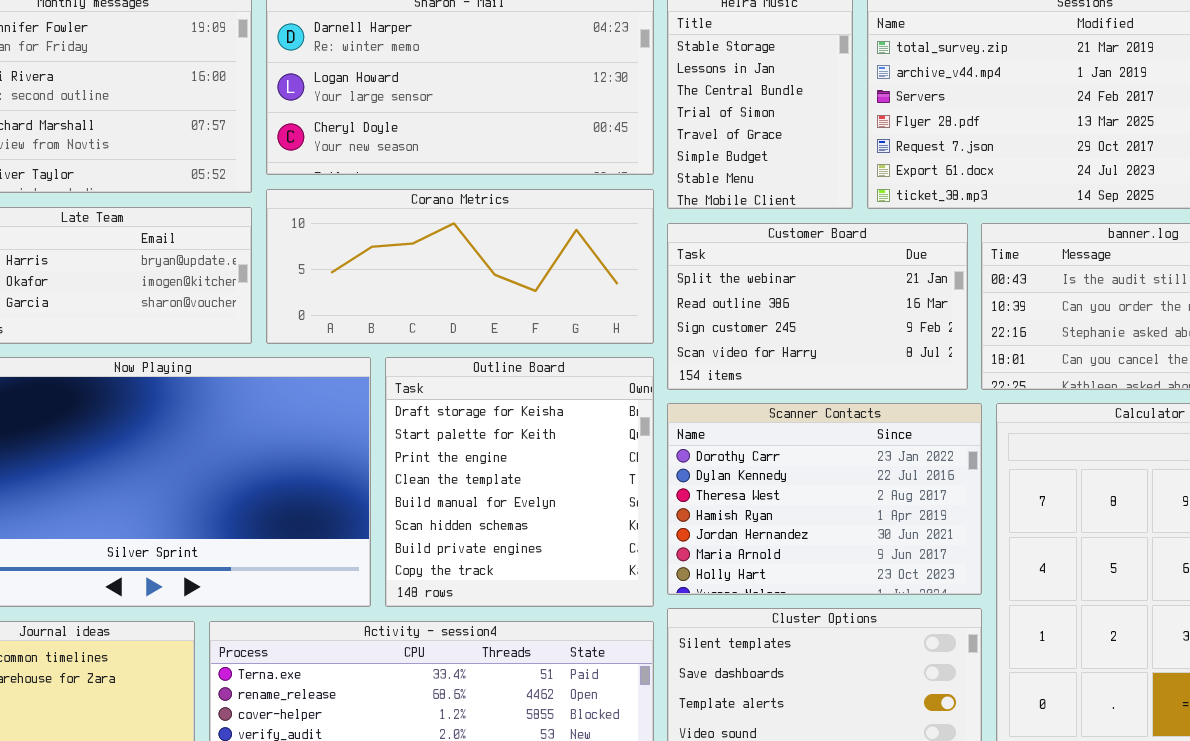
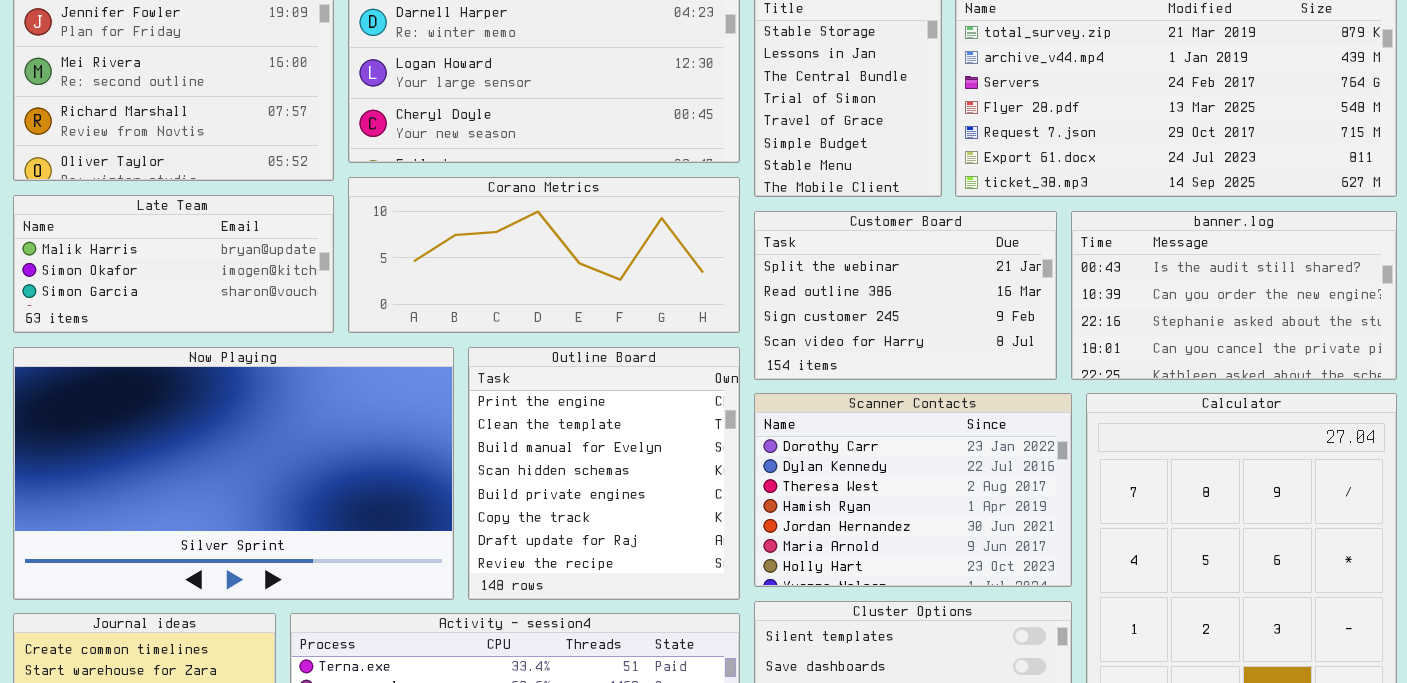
Outline Board: [385,357,654,607] -> [468,347,740,600], scrolled down 2 rows

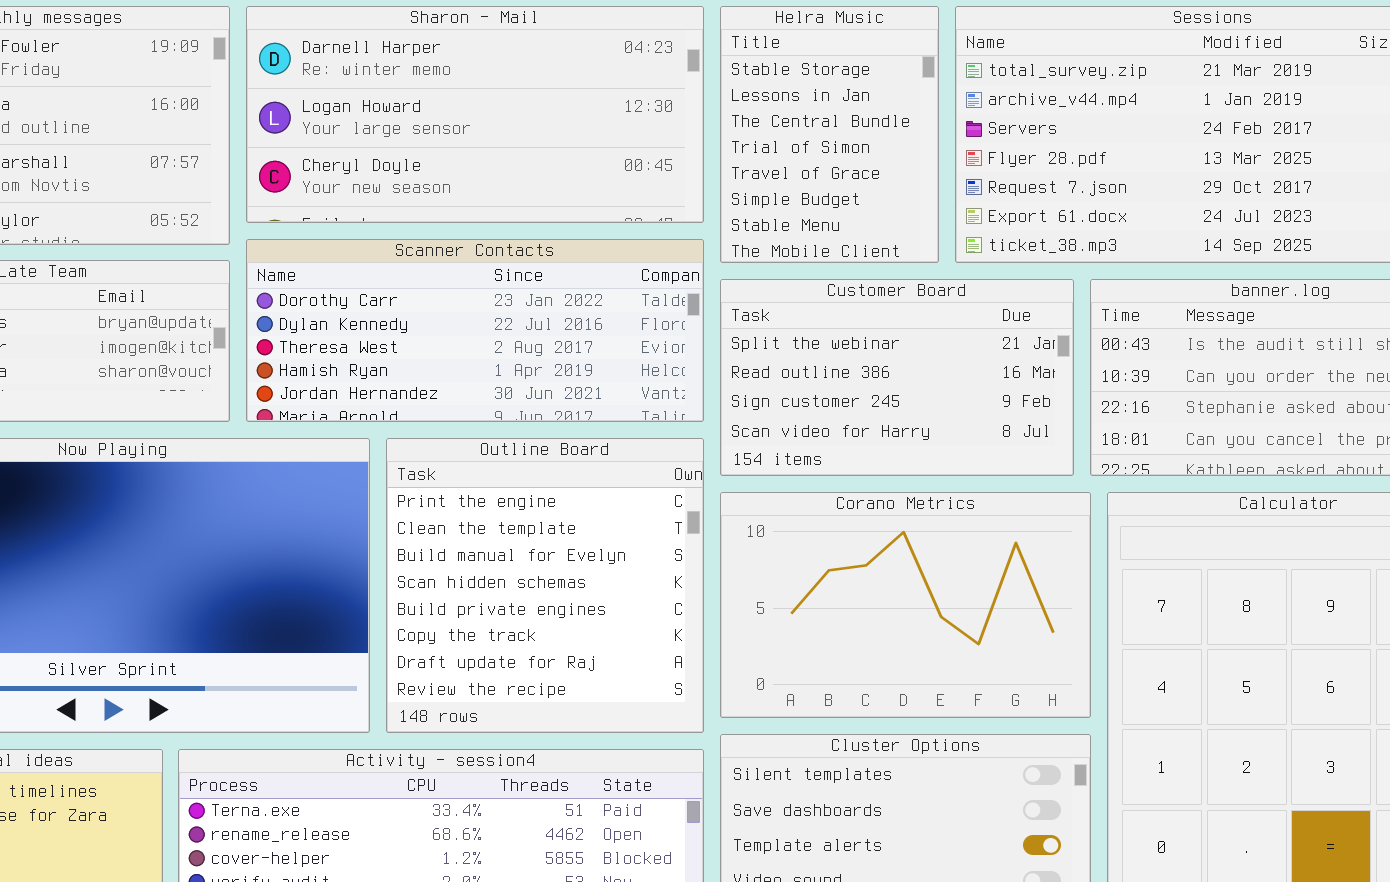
Corano Metrics: [348,177,740,333] -> [720,492,1091,718], moved, resized
Scanner Contacts: [754,393,1072,587] -> [246,239,704,422], moved, resized

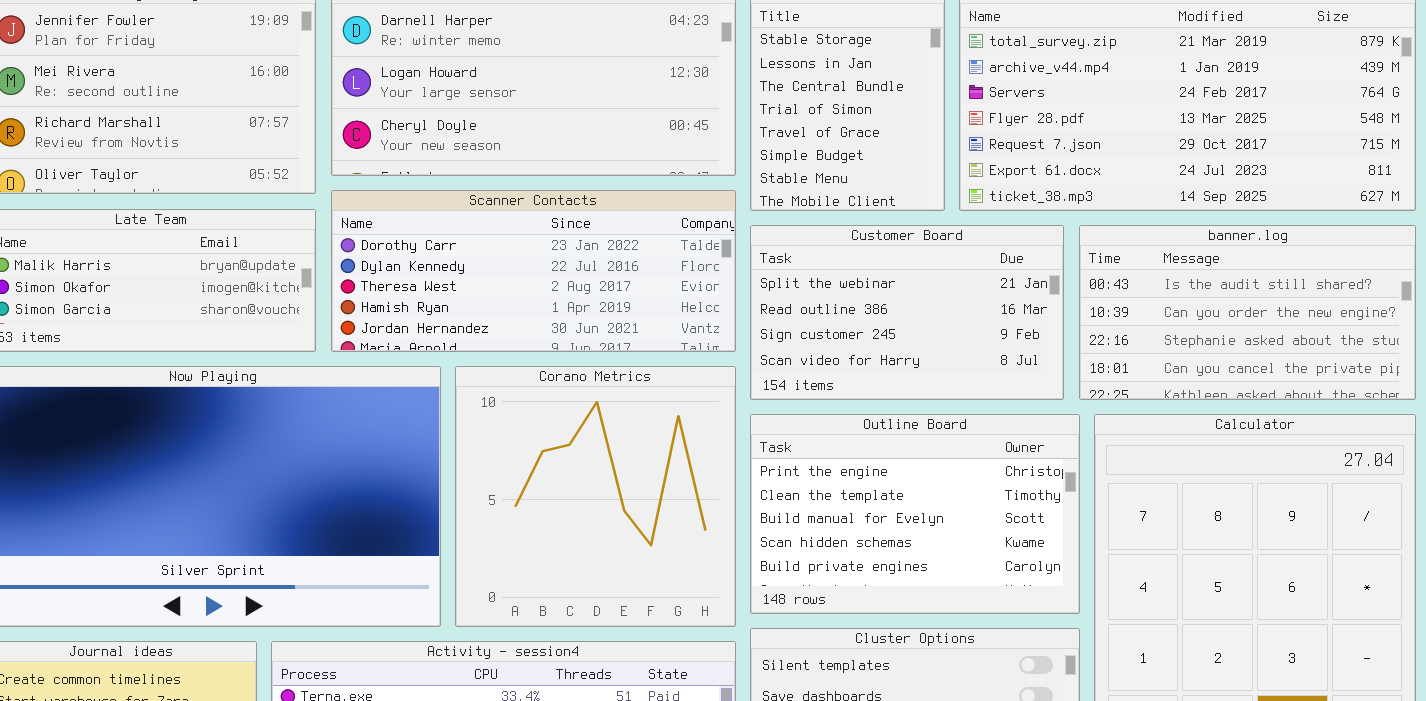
Outline Board: [386,438,704,733] -> [750,414,1080,614], moved, resized
Corano Metrics: [720,492,1091,718] -> [455,366,736,627], moved, resized

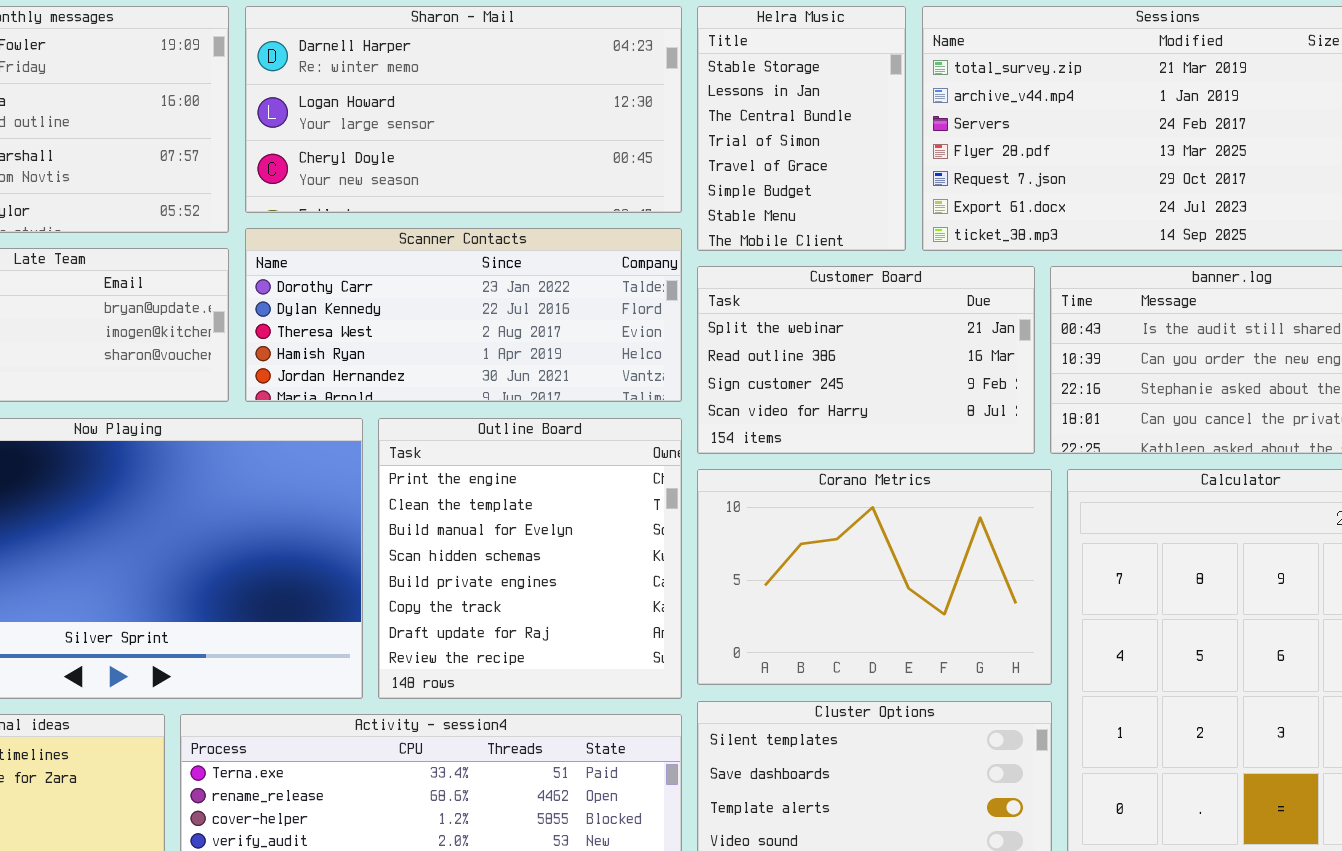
Corano Metrics: [455,366,736,627] -> [697,469,1052,685], moved, resized
Outline Board: [750,414,1080,614] -> [378,418,682,699], moved, resized

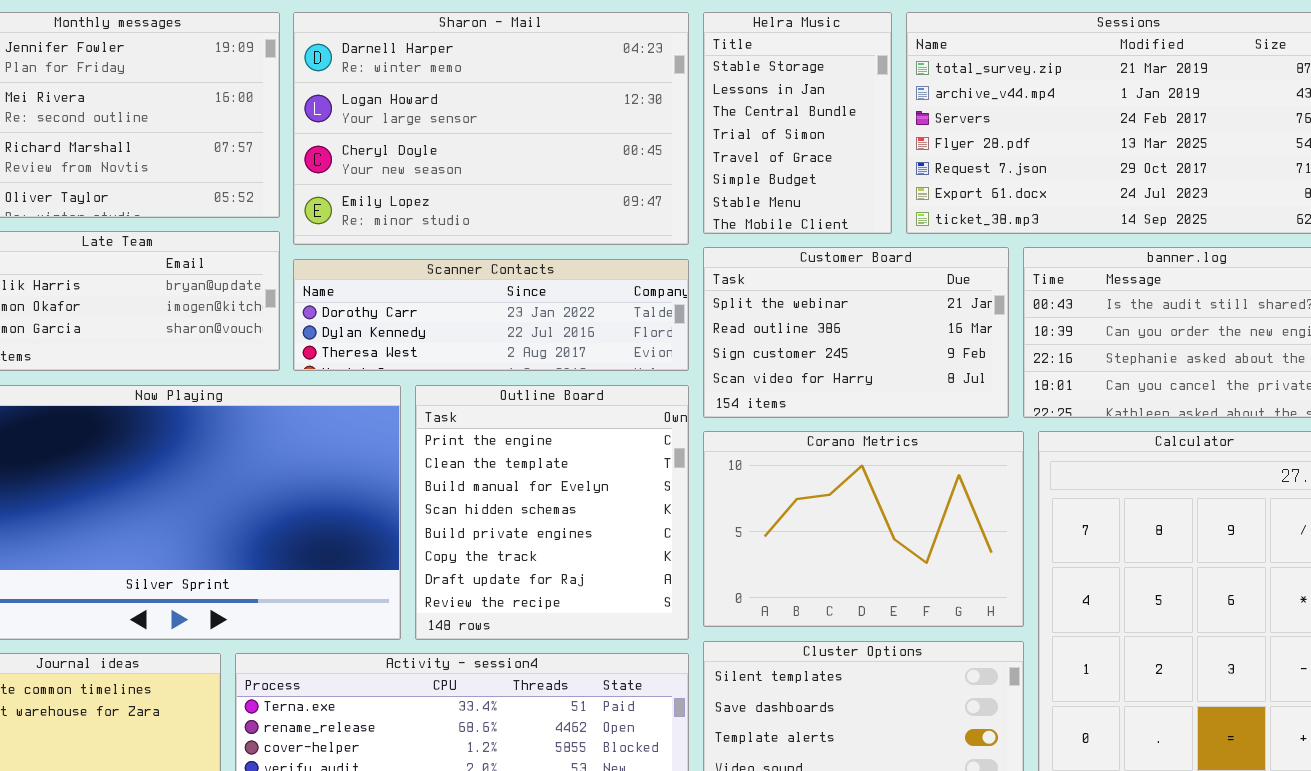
Sharon - Mail: [245,6,682,213] -> [293,12,689,245], resized
Scanner Contacts: [245,228,682,402] -> [293,259,689,371], resized

